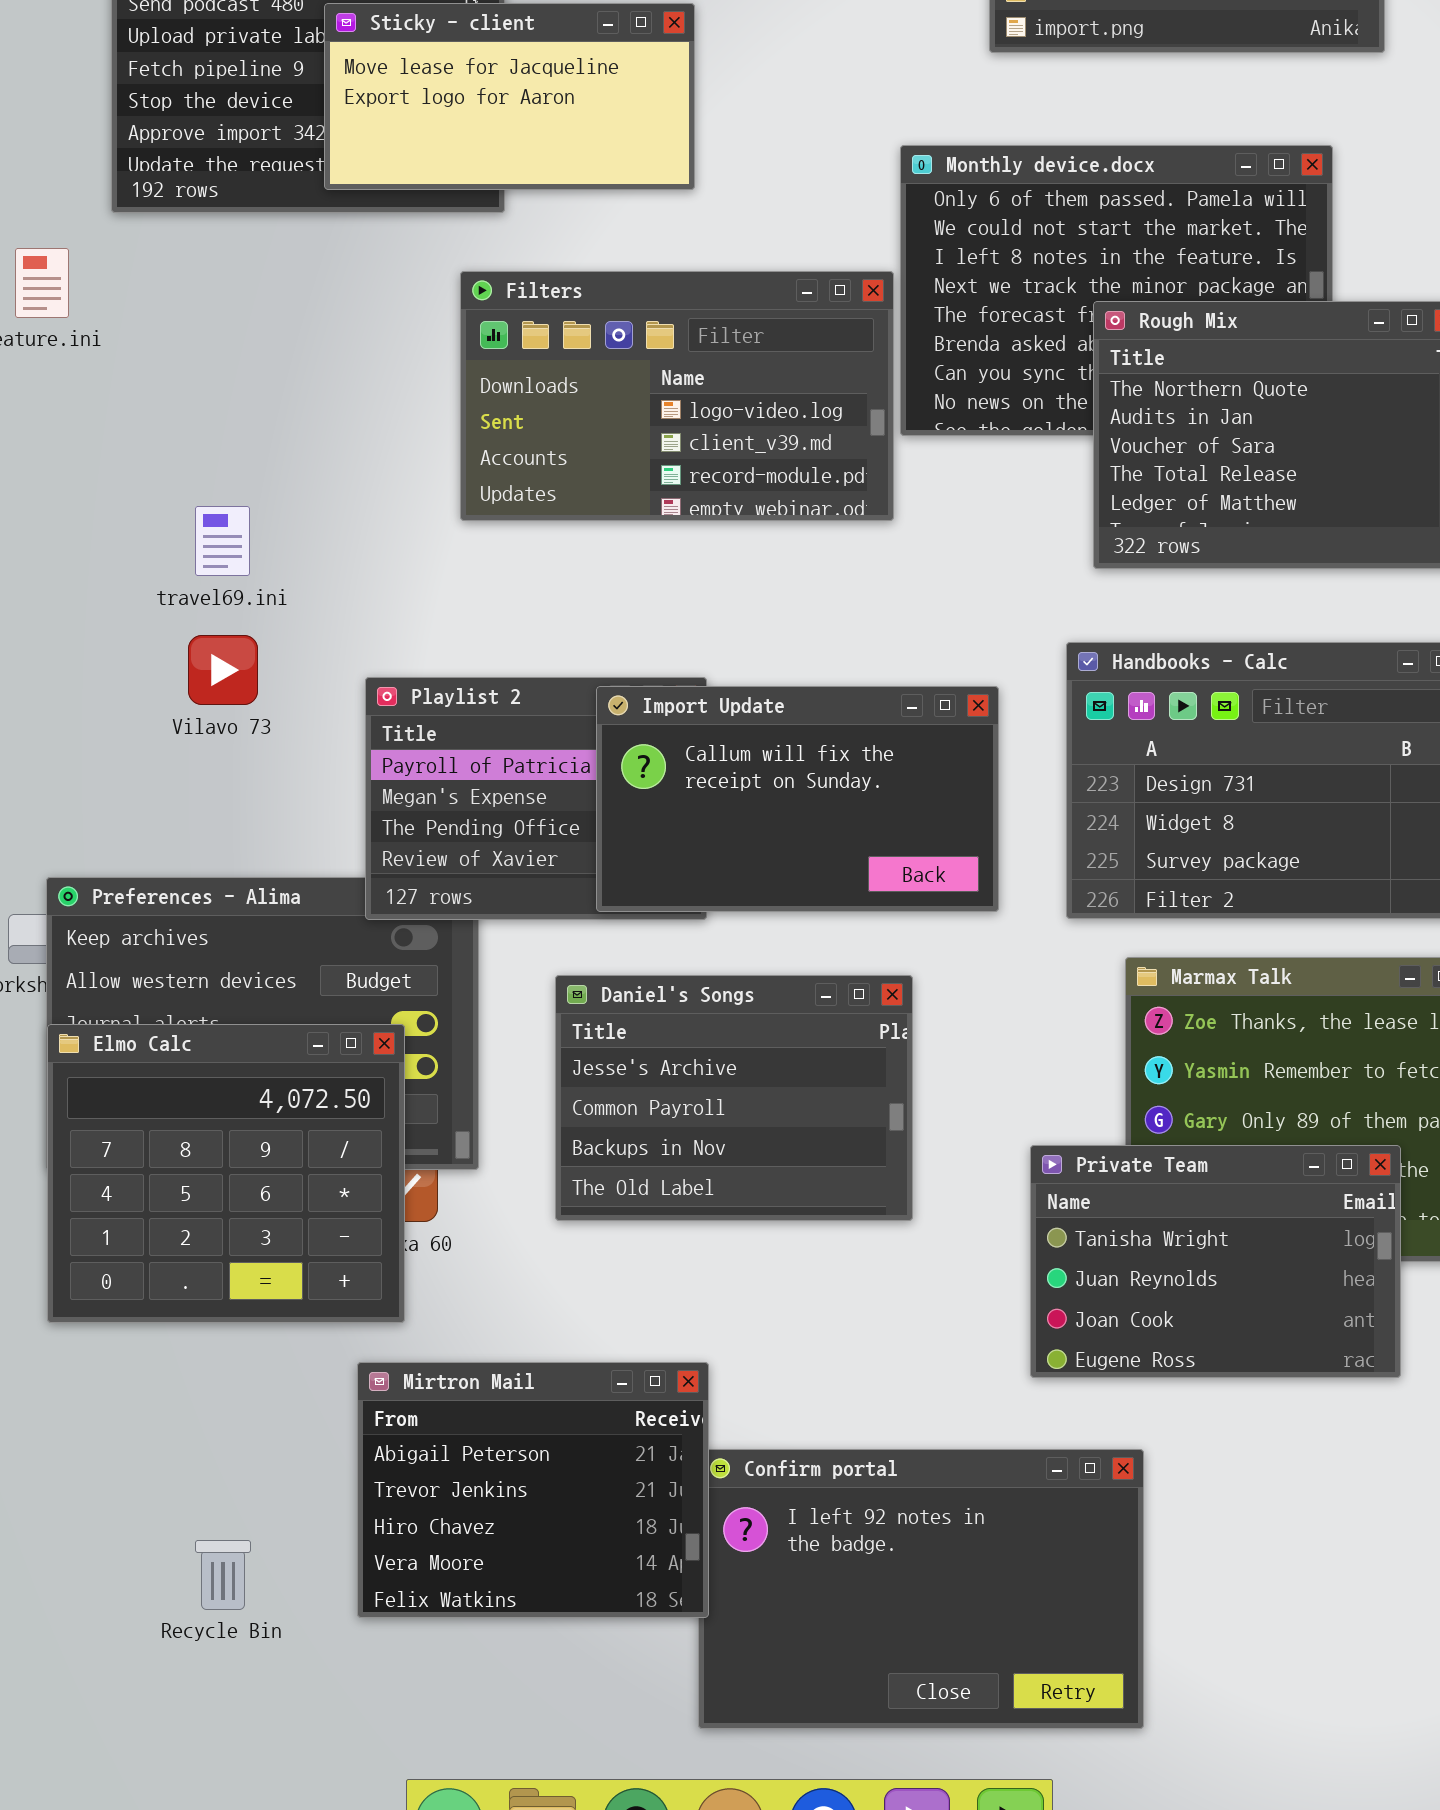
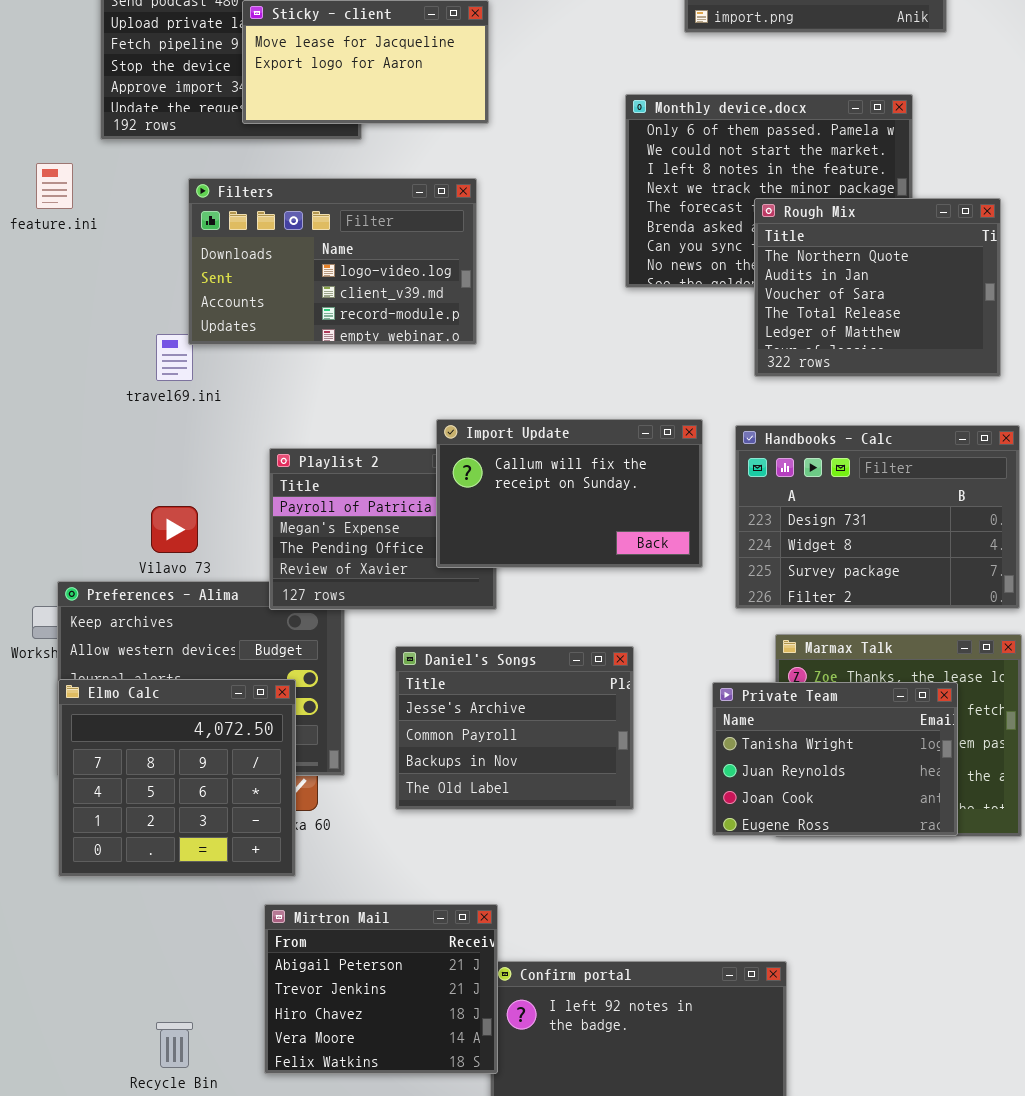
Filters: [460,271,894,521] -> [188,178,477,345], moved
Vilavo 73: [188,635,258,705] -> [151,506,198,553], moved
Import Update: [596,686,999,912] -> [436,419,703,568], moved
Private Team: [1030,1145,1401,1378] -> [712,682,958,836], moved

